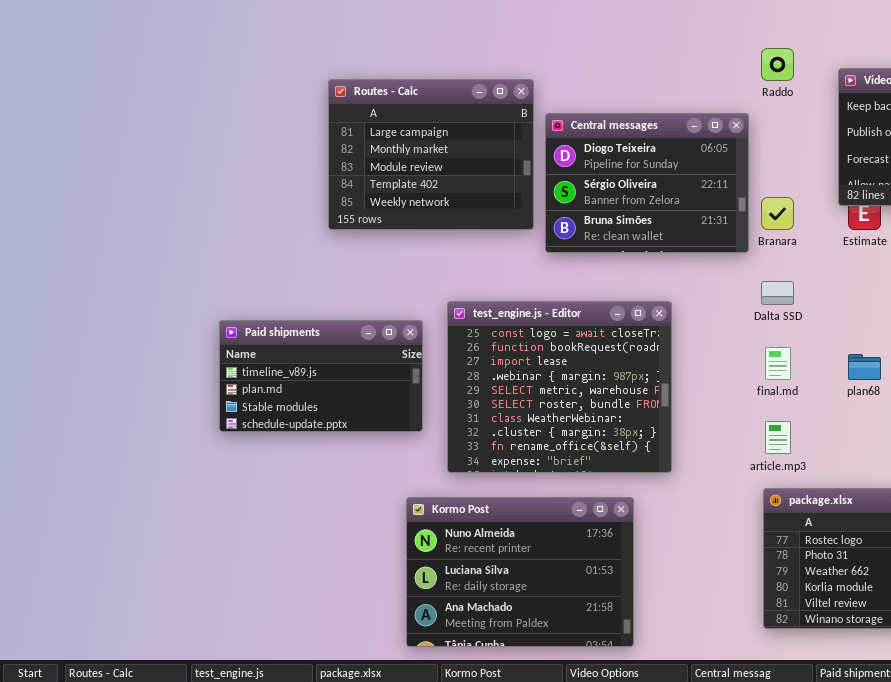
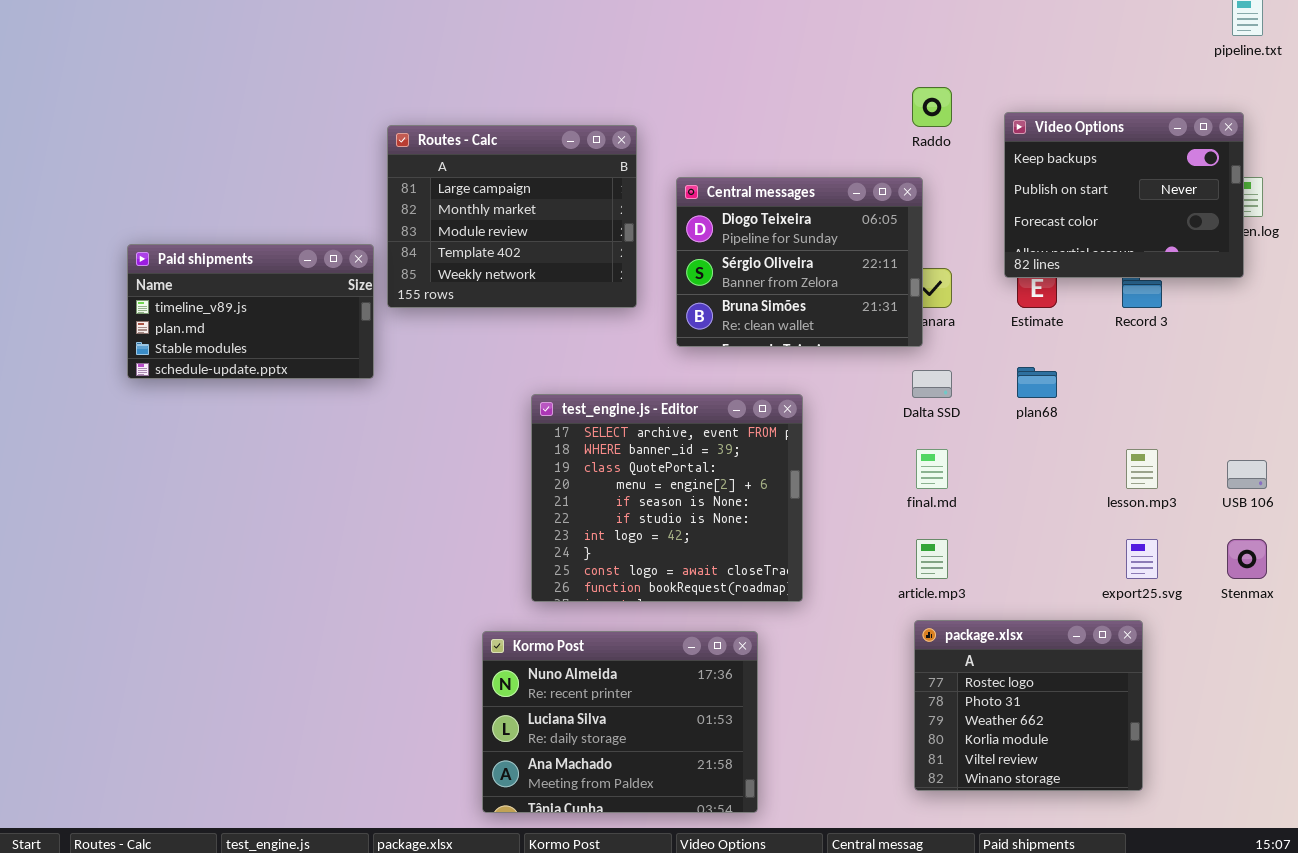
Central messages: [545,113,749,253] -> [676,177,923,347], moved
test_engine.js - Editor: [447,301,672,473] -> [531,394,803,602], scrolled up 8 rows
Paid shipments: [219,320,423,432] -> [127,244,374,379], moved
plan68: [848,354,881,380] -> [1017,367,1057,398], moved

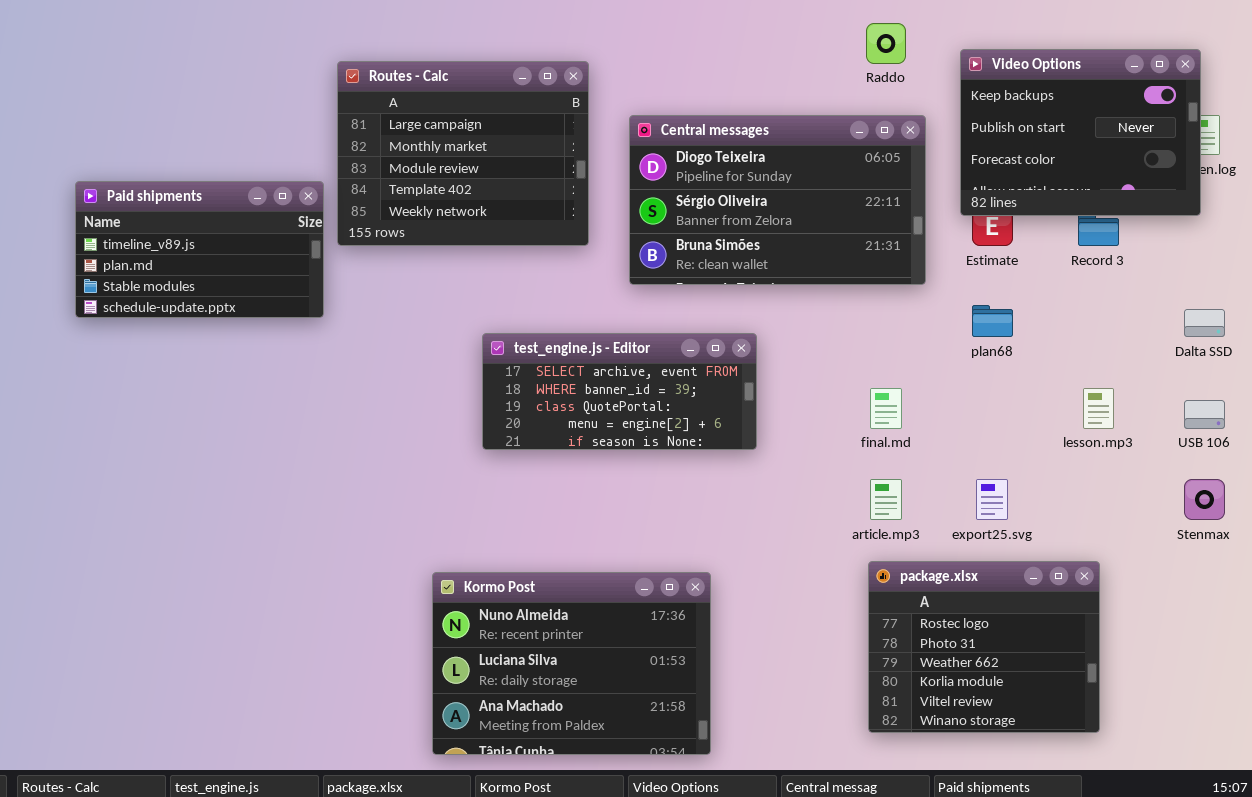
Central messages: [676,177,923,347] -> [629,115,926,285], resized
Dalta SSD: [912,370,952,398] -> [1184,309,1225,337], moved
test_engine.js - Editor: [531,394,803,602] -> [482,333,757,450], resized
export25.svg: [1126,539,1158,579] -> [976,479,1008,520], moved

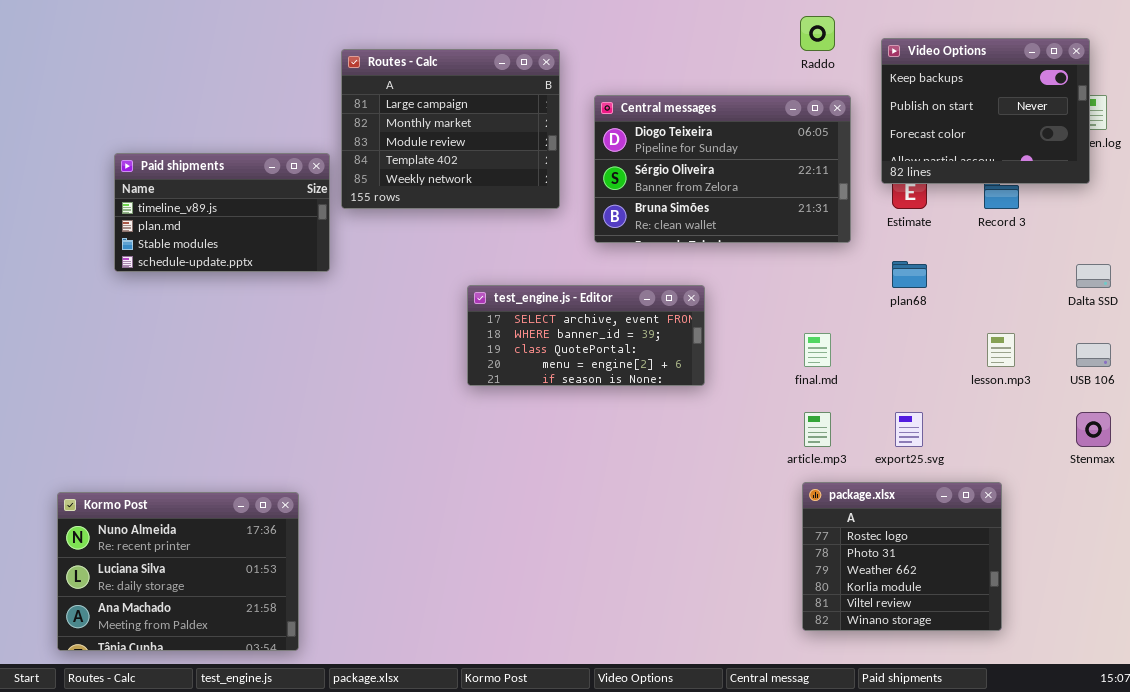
Kormo Post: [432,572,711,755] -> [57,492,299,651], moved

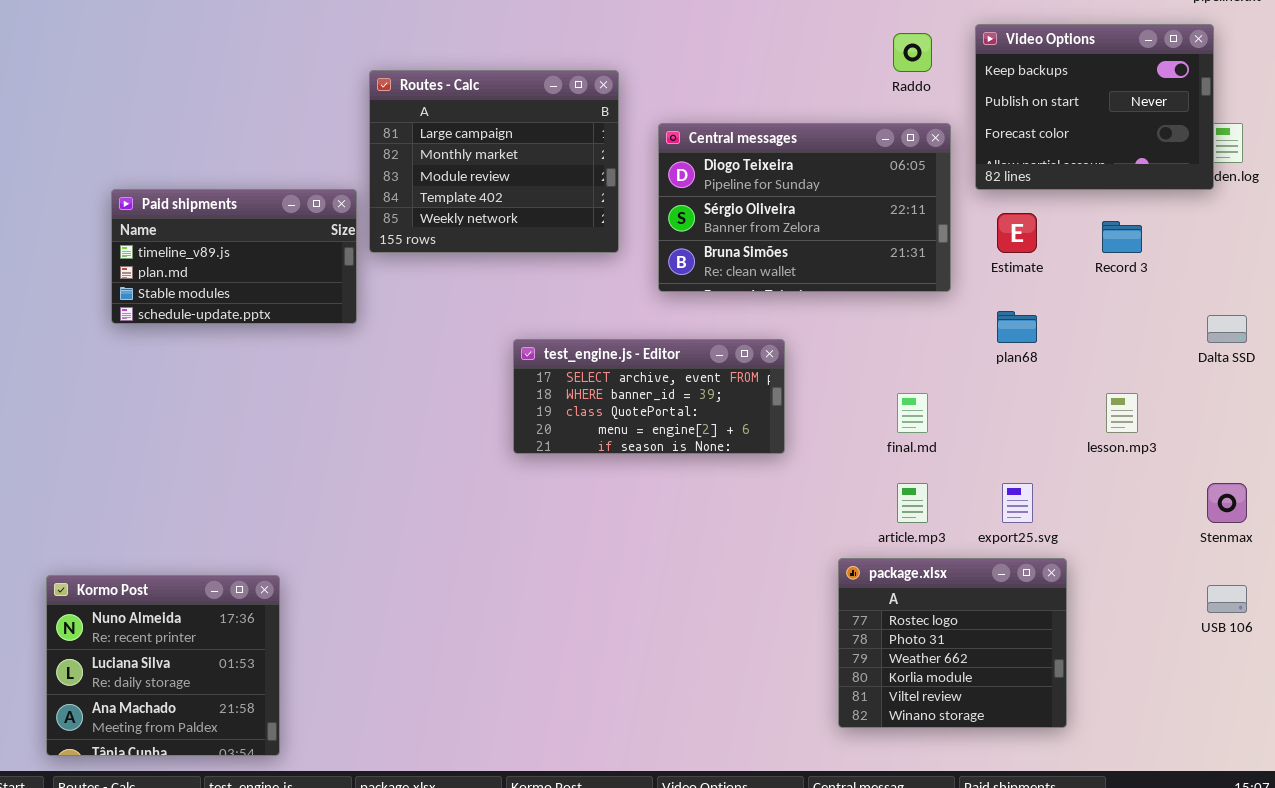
Video Options: [881,38,1090,184] -> [975,24,1214,190], moved
USB 106: [1076,343,1111,367] -> [1207,585,1247,613], moved
package.xlsx: [802,482,1002,631] -> [838,558,1067,728], moved
Kormo Post: [57,492,299,651] -> [46,575,280,756], resized

